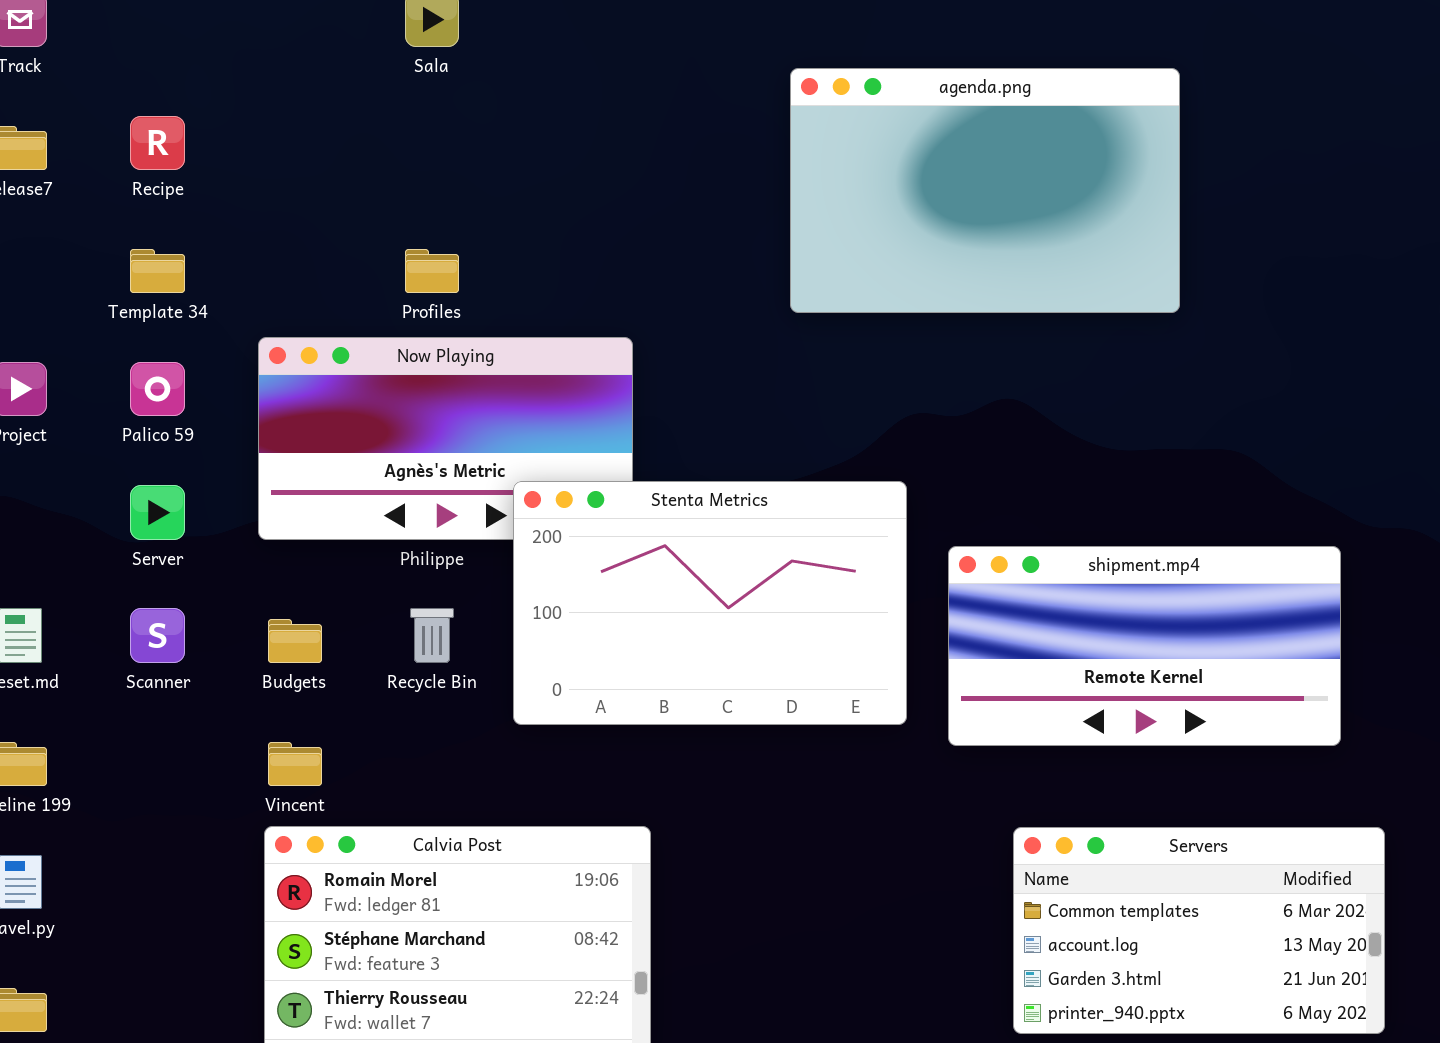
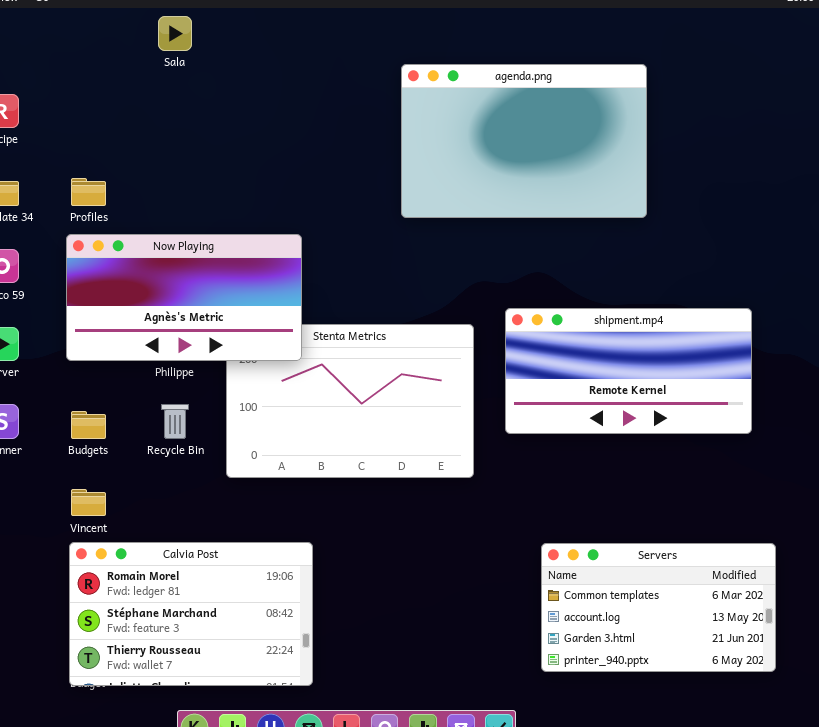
Profiles: [405,249,459,293] -> [71,178,106,206], moved
Now Playing: [258,337,633,540] -> [66,234,302,361], raised
shipment.mp4: [948,546,1341,746] -> [505,308,752,434], moved

